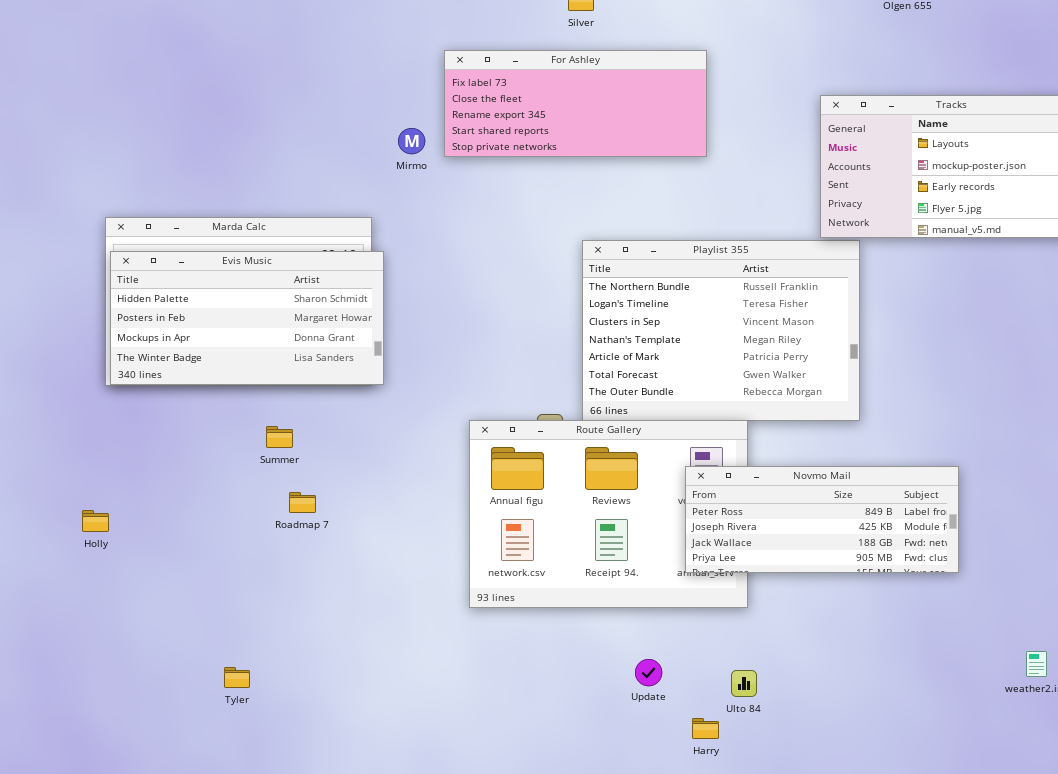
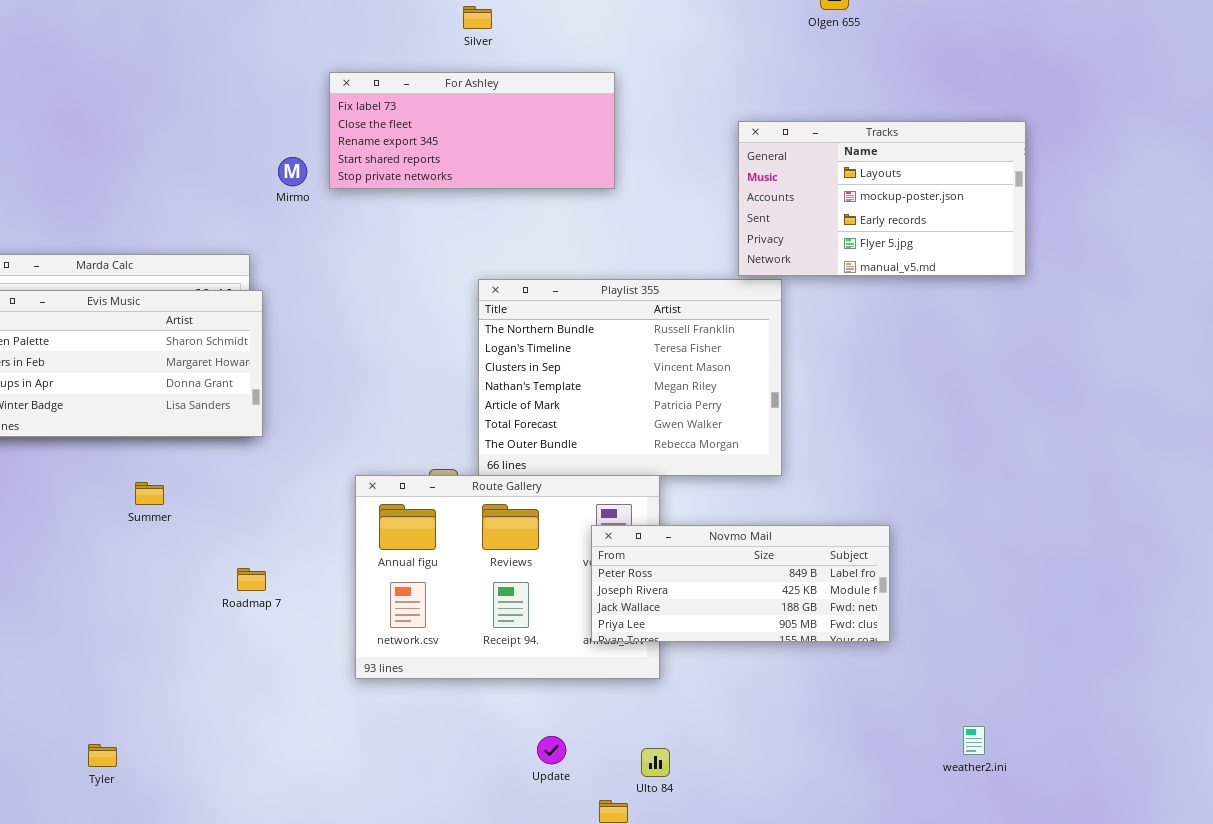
Roadmap 7: [289,492,316,513] -> [237,568,266,591], moved

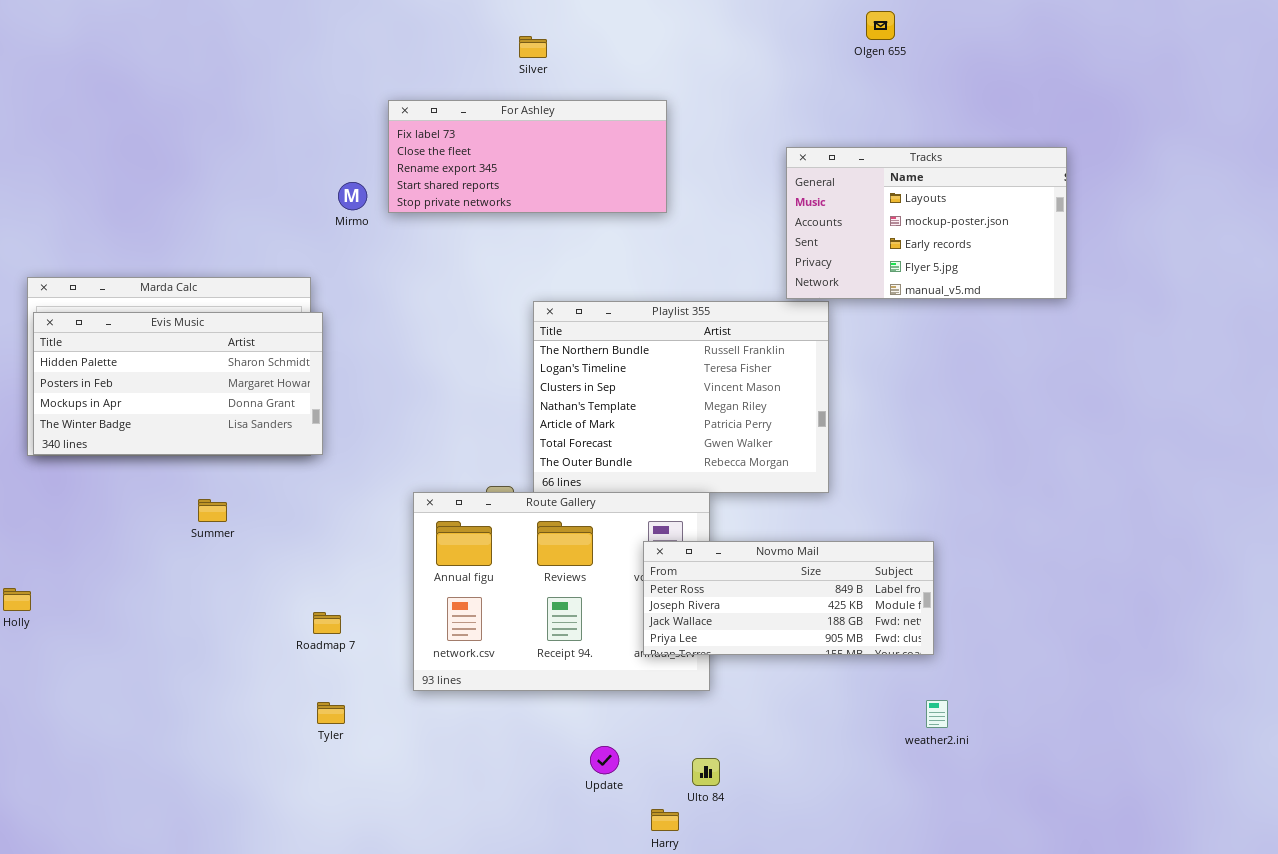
Roadmap 7: [237,568,266,591] -> [313,612,341,634], moved
weather2.ini: [963,726,985,755] -> [926,700,948,728], moved
Tyler: [88,744,117,767] -> [317,702,345,724], moved

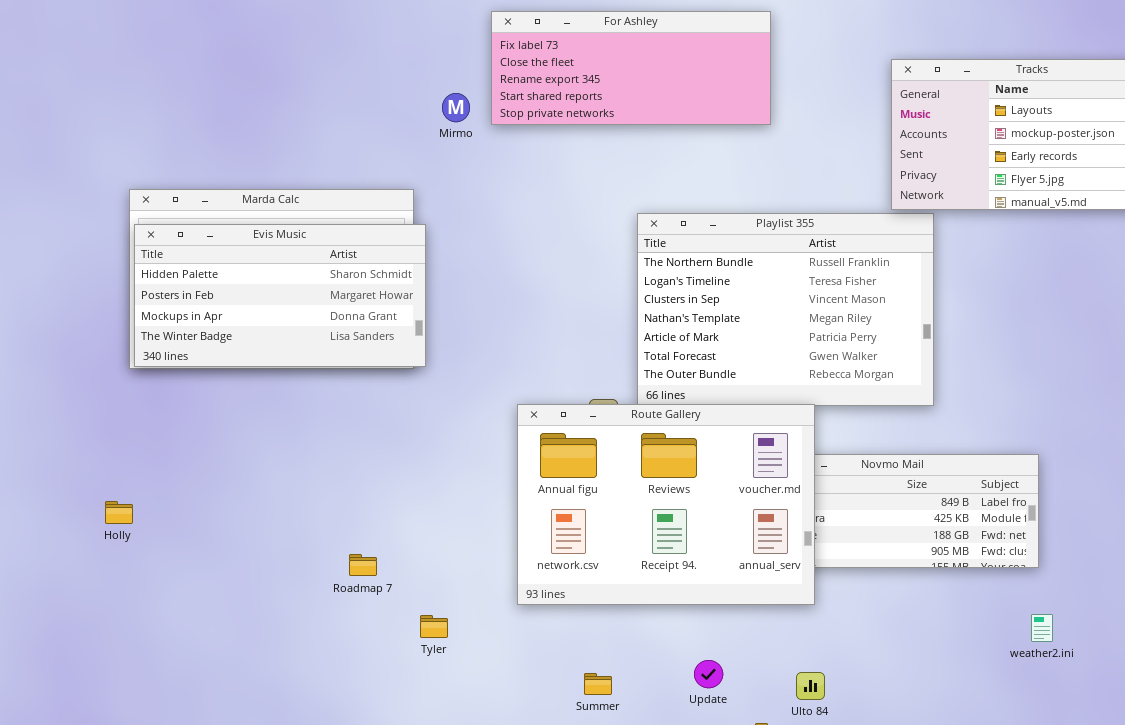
Route Gallery: [413,492,710,691] -> [517,404,815,605], raised
Summer: [198,499,227,522] -> [584,673,612,695], moved
Roadmap 7: [313,612,341,634] -> [349,554,377,576], moved

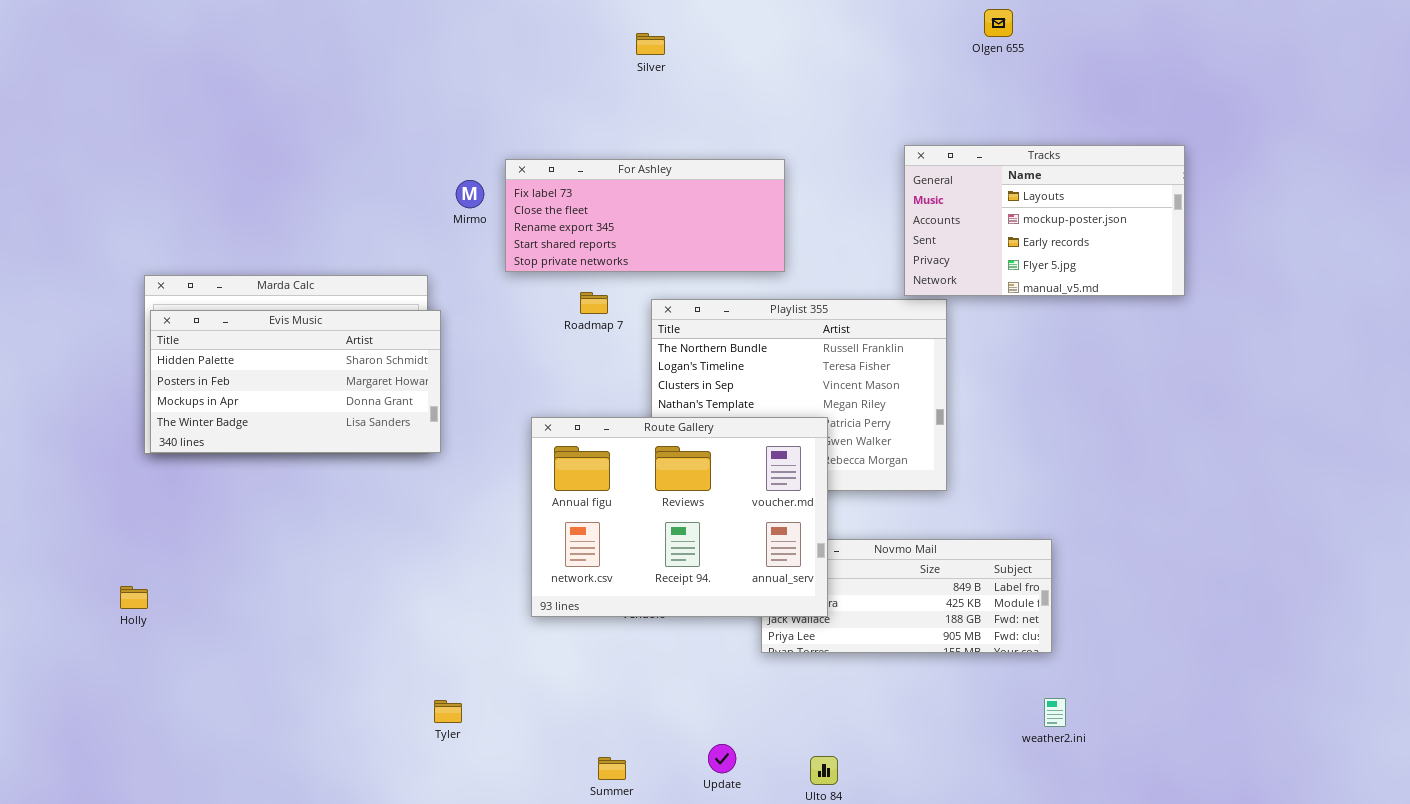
For Ashley: [491,11,771,125] -> [505,159,785,272], moved
Route Gallery: [517,404,815,605] -> [531,417,828,617], moved
Roadmap 7: [349,554,377,576] -> [580,292,608,314], moved

